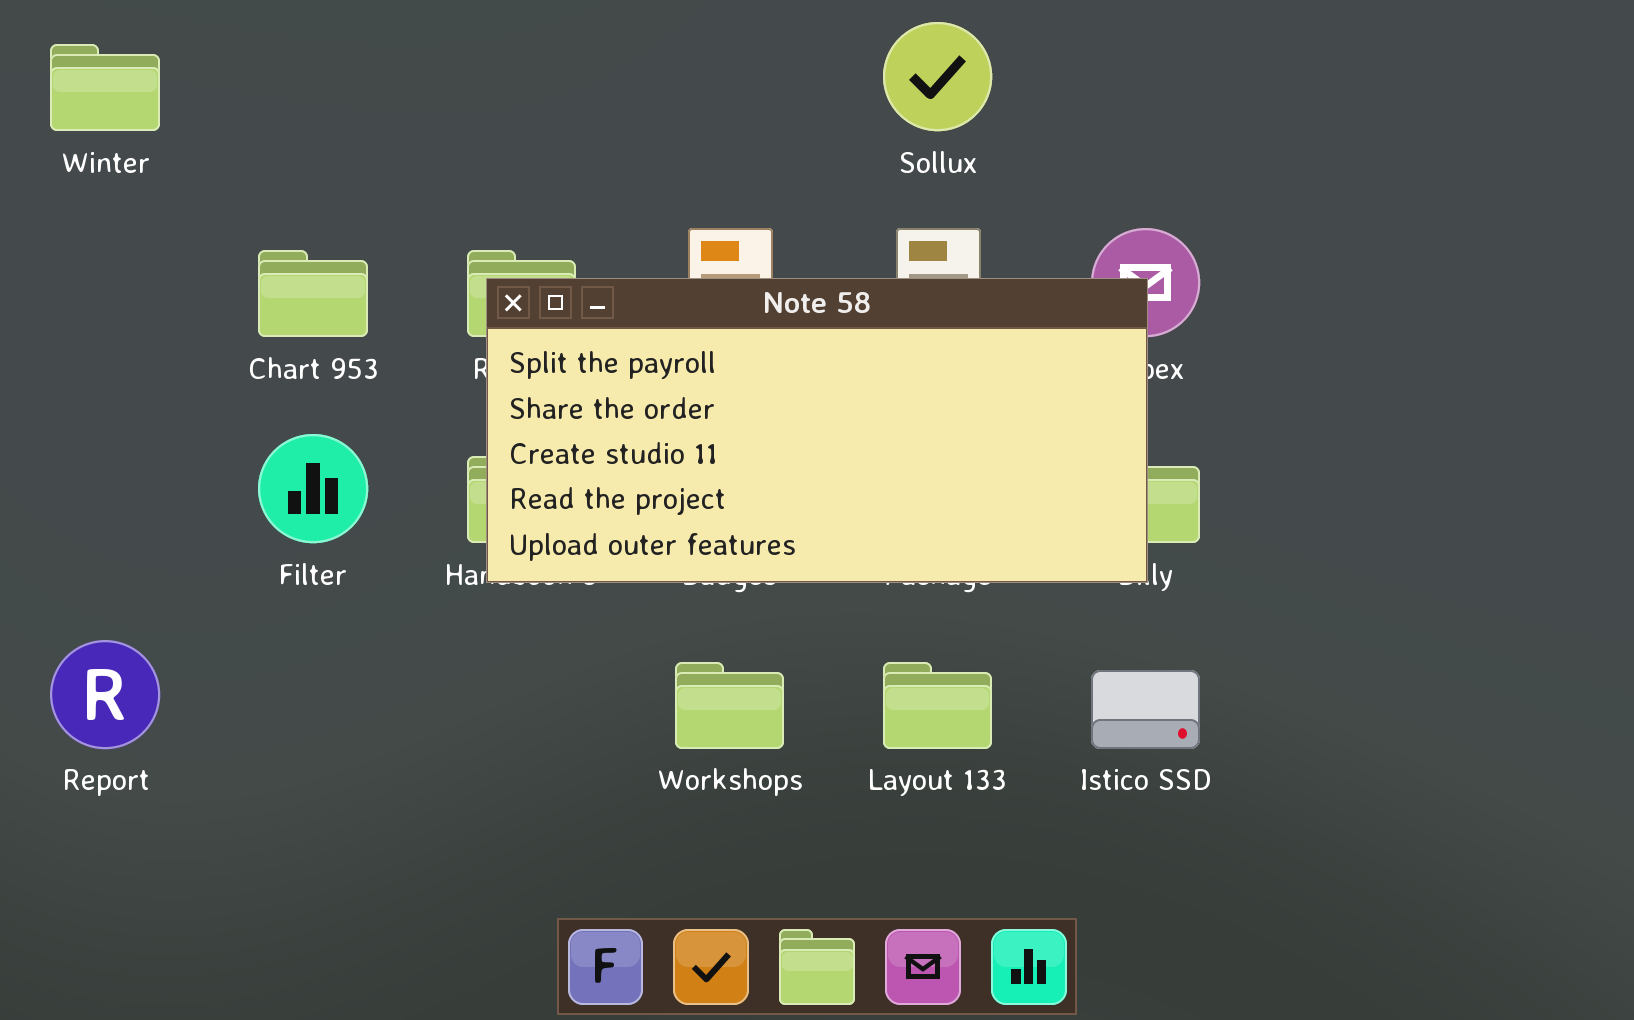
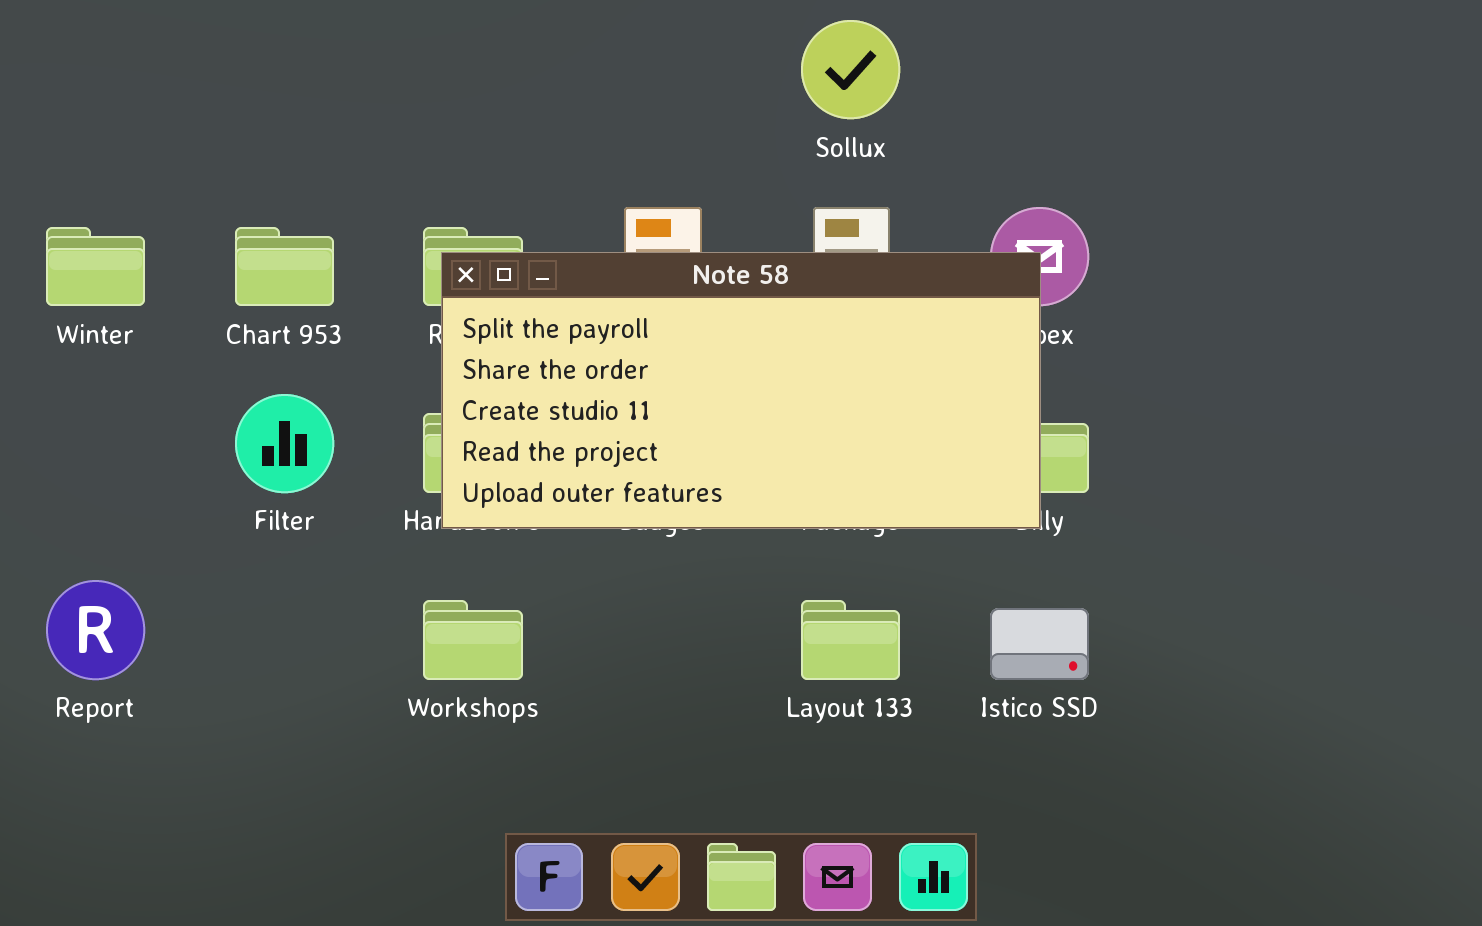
Winter: [50,44,160,131] -> [46,227,145,306], moved
Workshops: [675,662,784,749] -> [423,600,523,680], moved

